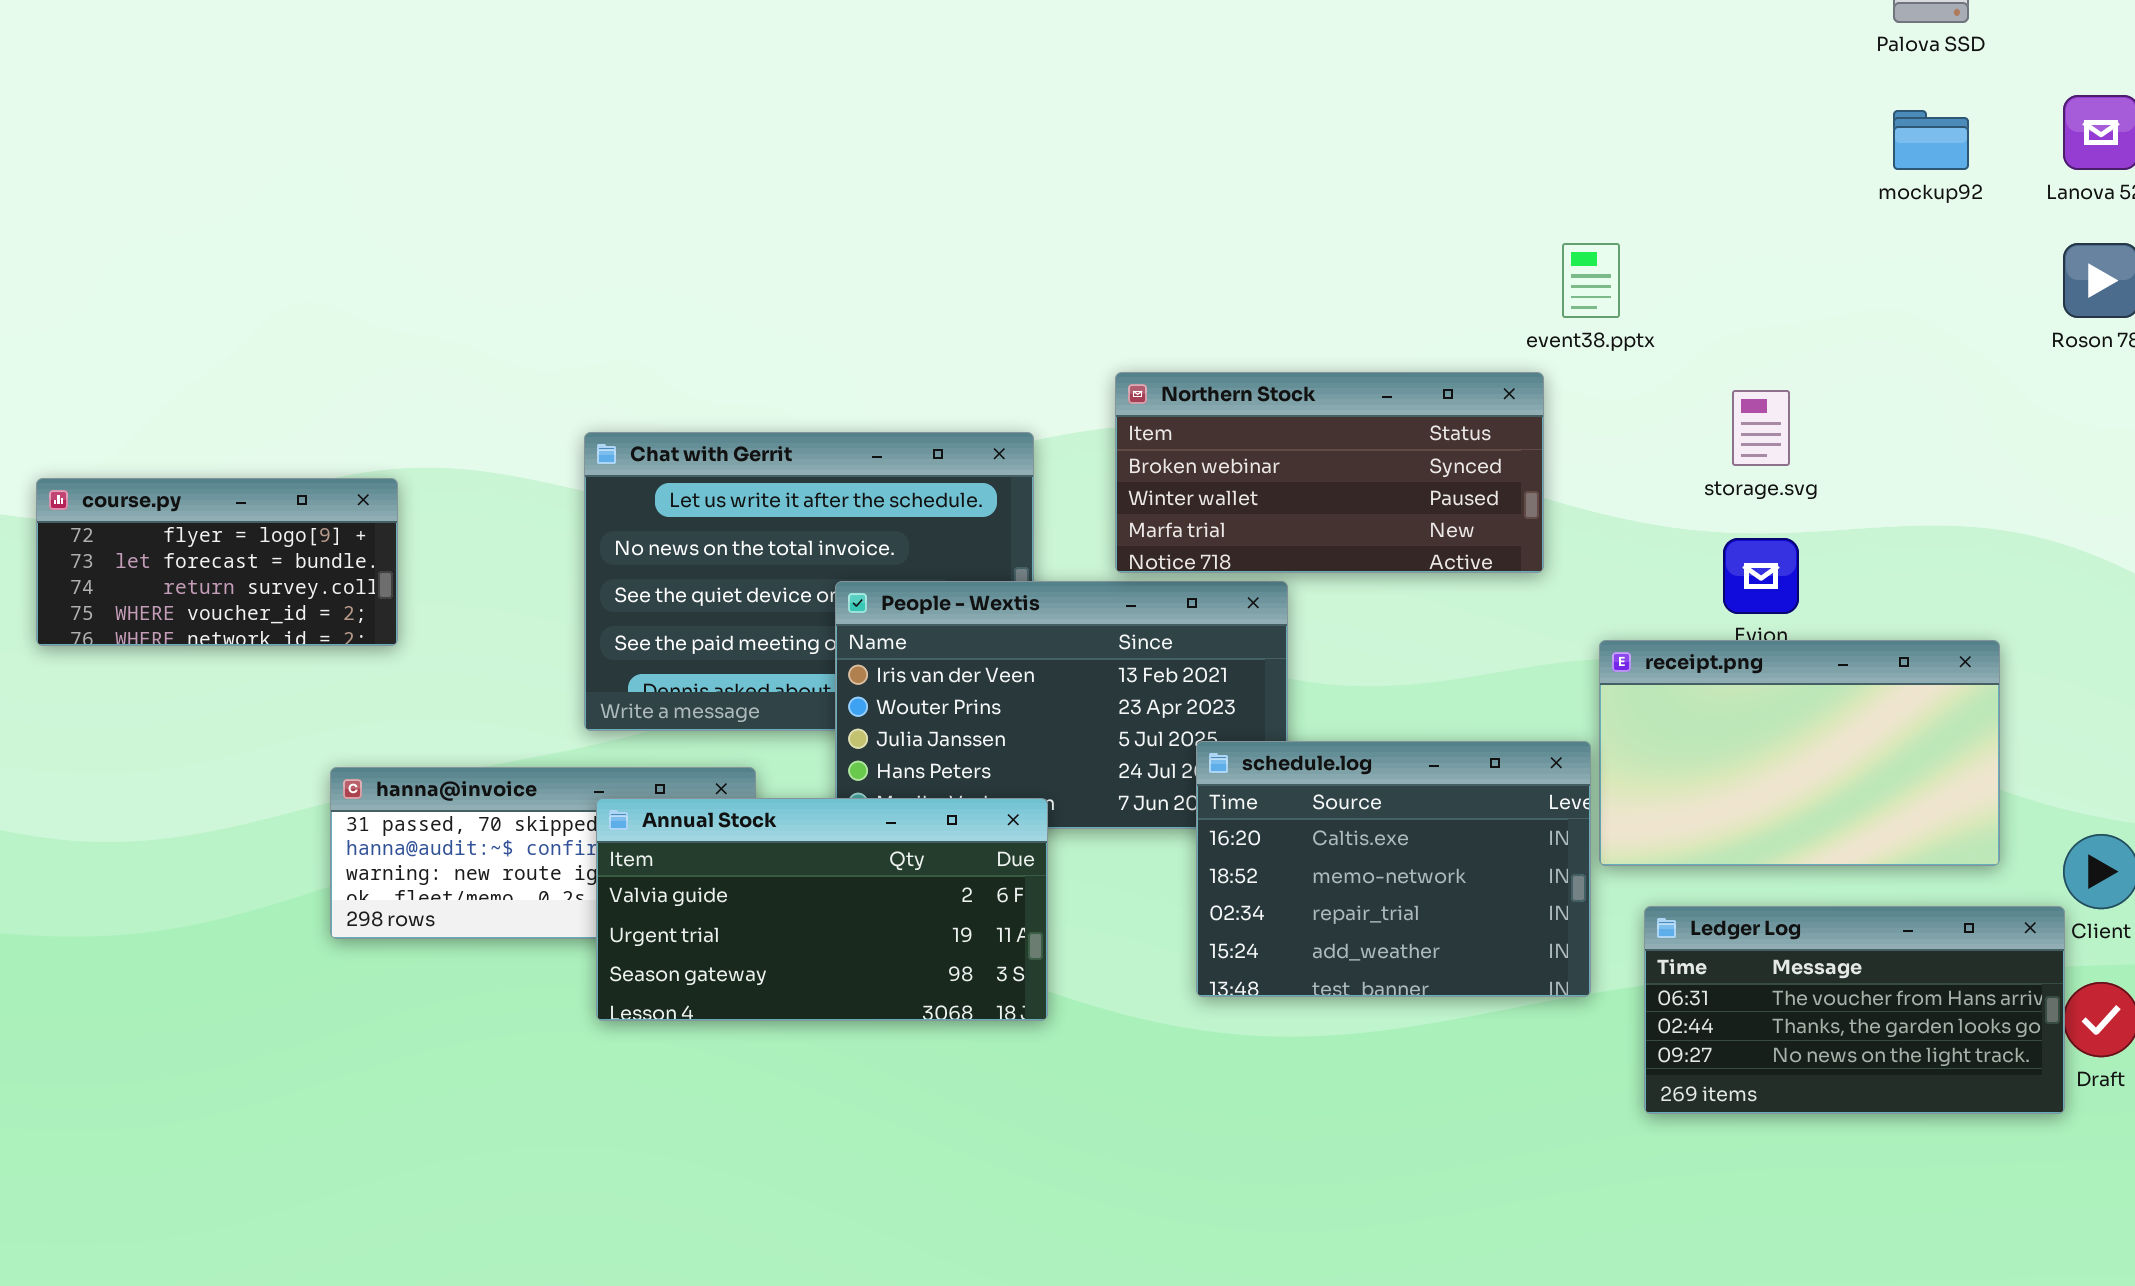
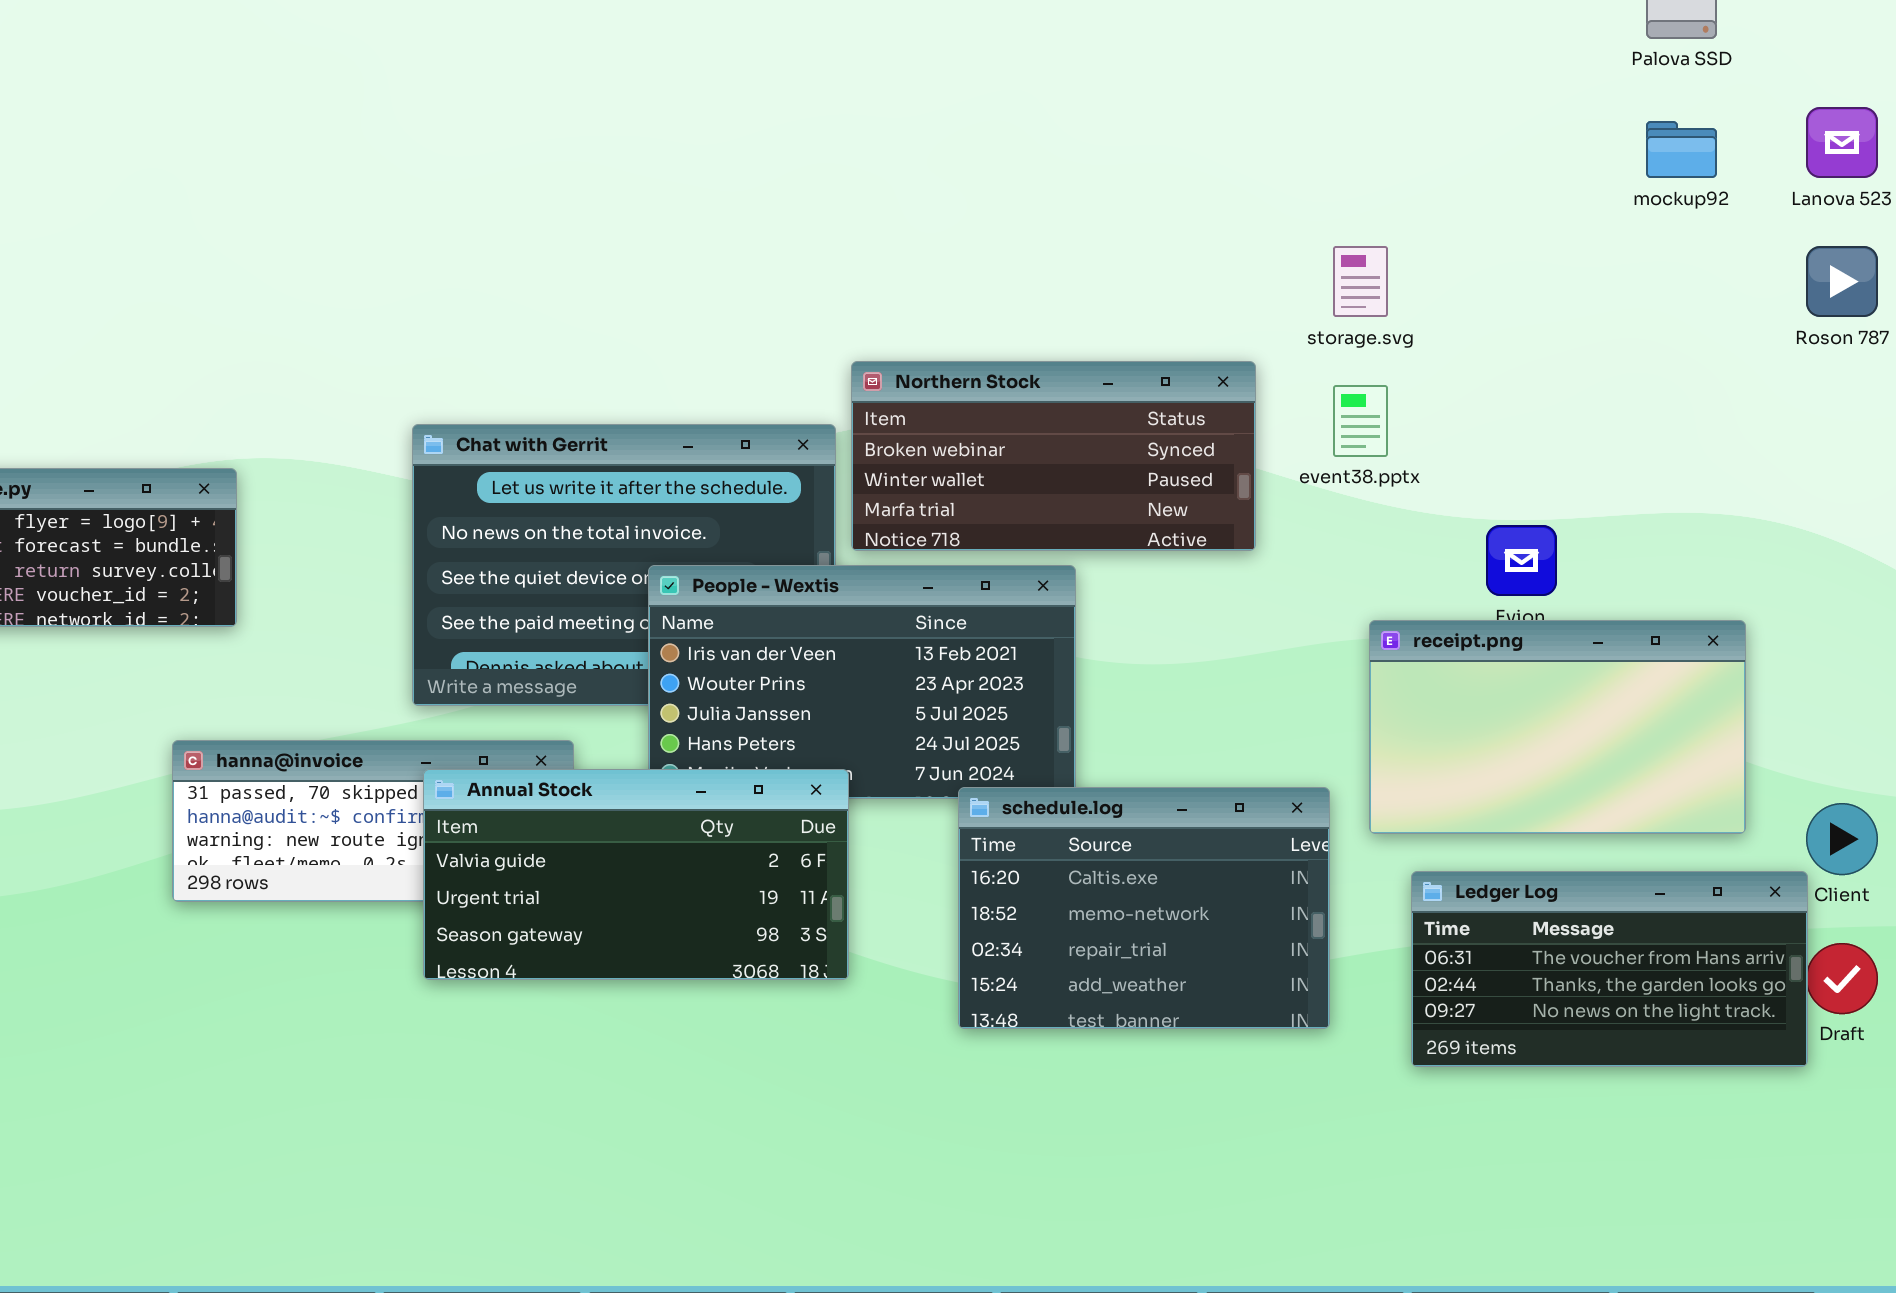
event38.pptx: [1562,243,1620,318] -> [1333,385,1388,457], moved
Northern Stock: [1115,372,1544,573] -> [851,361,1256,551], moved
storage.svg: [1732,390,1790,466] -> [1333,246,1388,317], moved
schedule.log: [1196,741,1591,997] -> [958,787,1330,1029], moved

